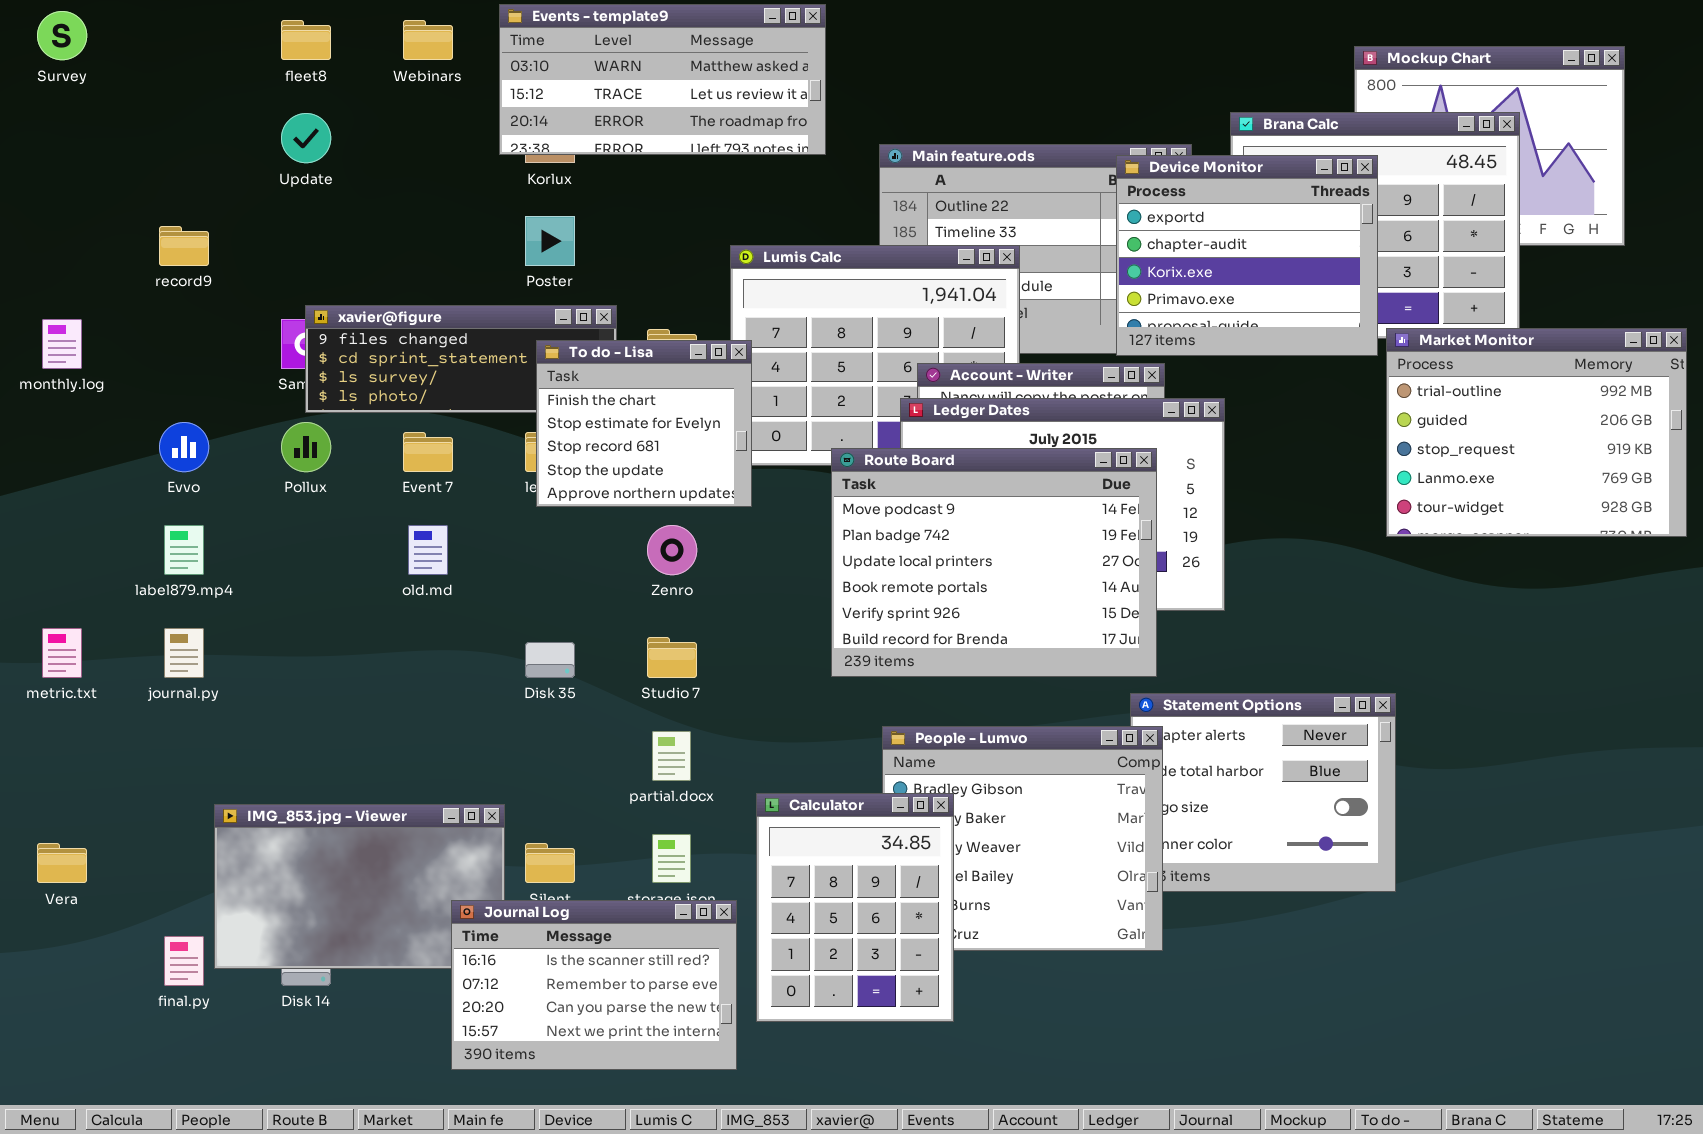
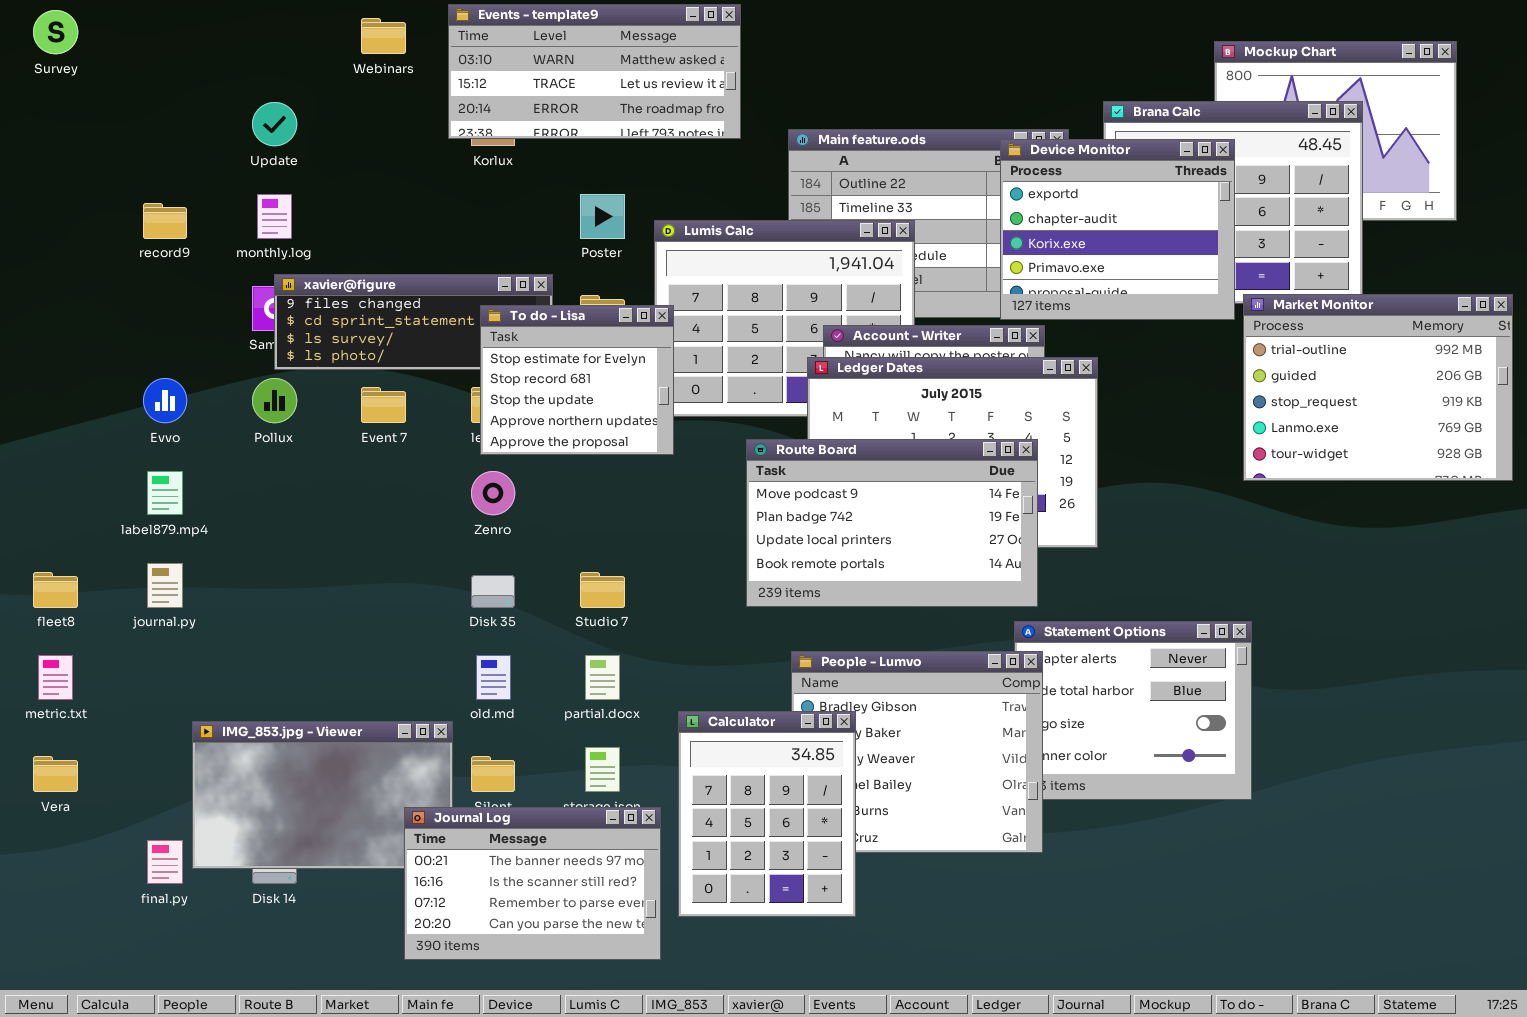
fleet8: [281,20,331,60] -> [33,572,78,608], moved
Poster: [525,216,575,266] -> [580,194,625,239], moved
monthly.log: [42,319,82,369] -> [257,194,292,239], moved
To do - Lisa: [536,340,752,507] -> [480,305,674,455], scrolled down 1 row
Route Board: [831,448,1157,677] -> [746,439,1038,607], resized
old.md: [408,525,448,575] -> [476,655,511,700], moved
Zenro: [647,525,697,575] -> [471,471,515,515], moved
metric.txt: [42,628,82,678] -> [38,655,73,700], moved
Journal Log: [451,900,737,1070] -> [404,807,661,960], scrolled up 1 row

